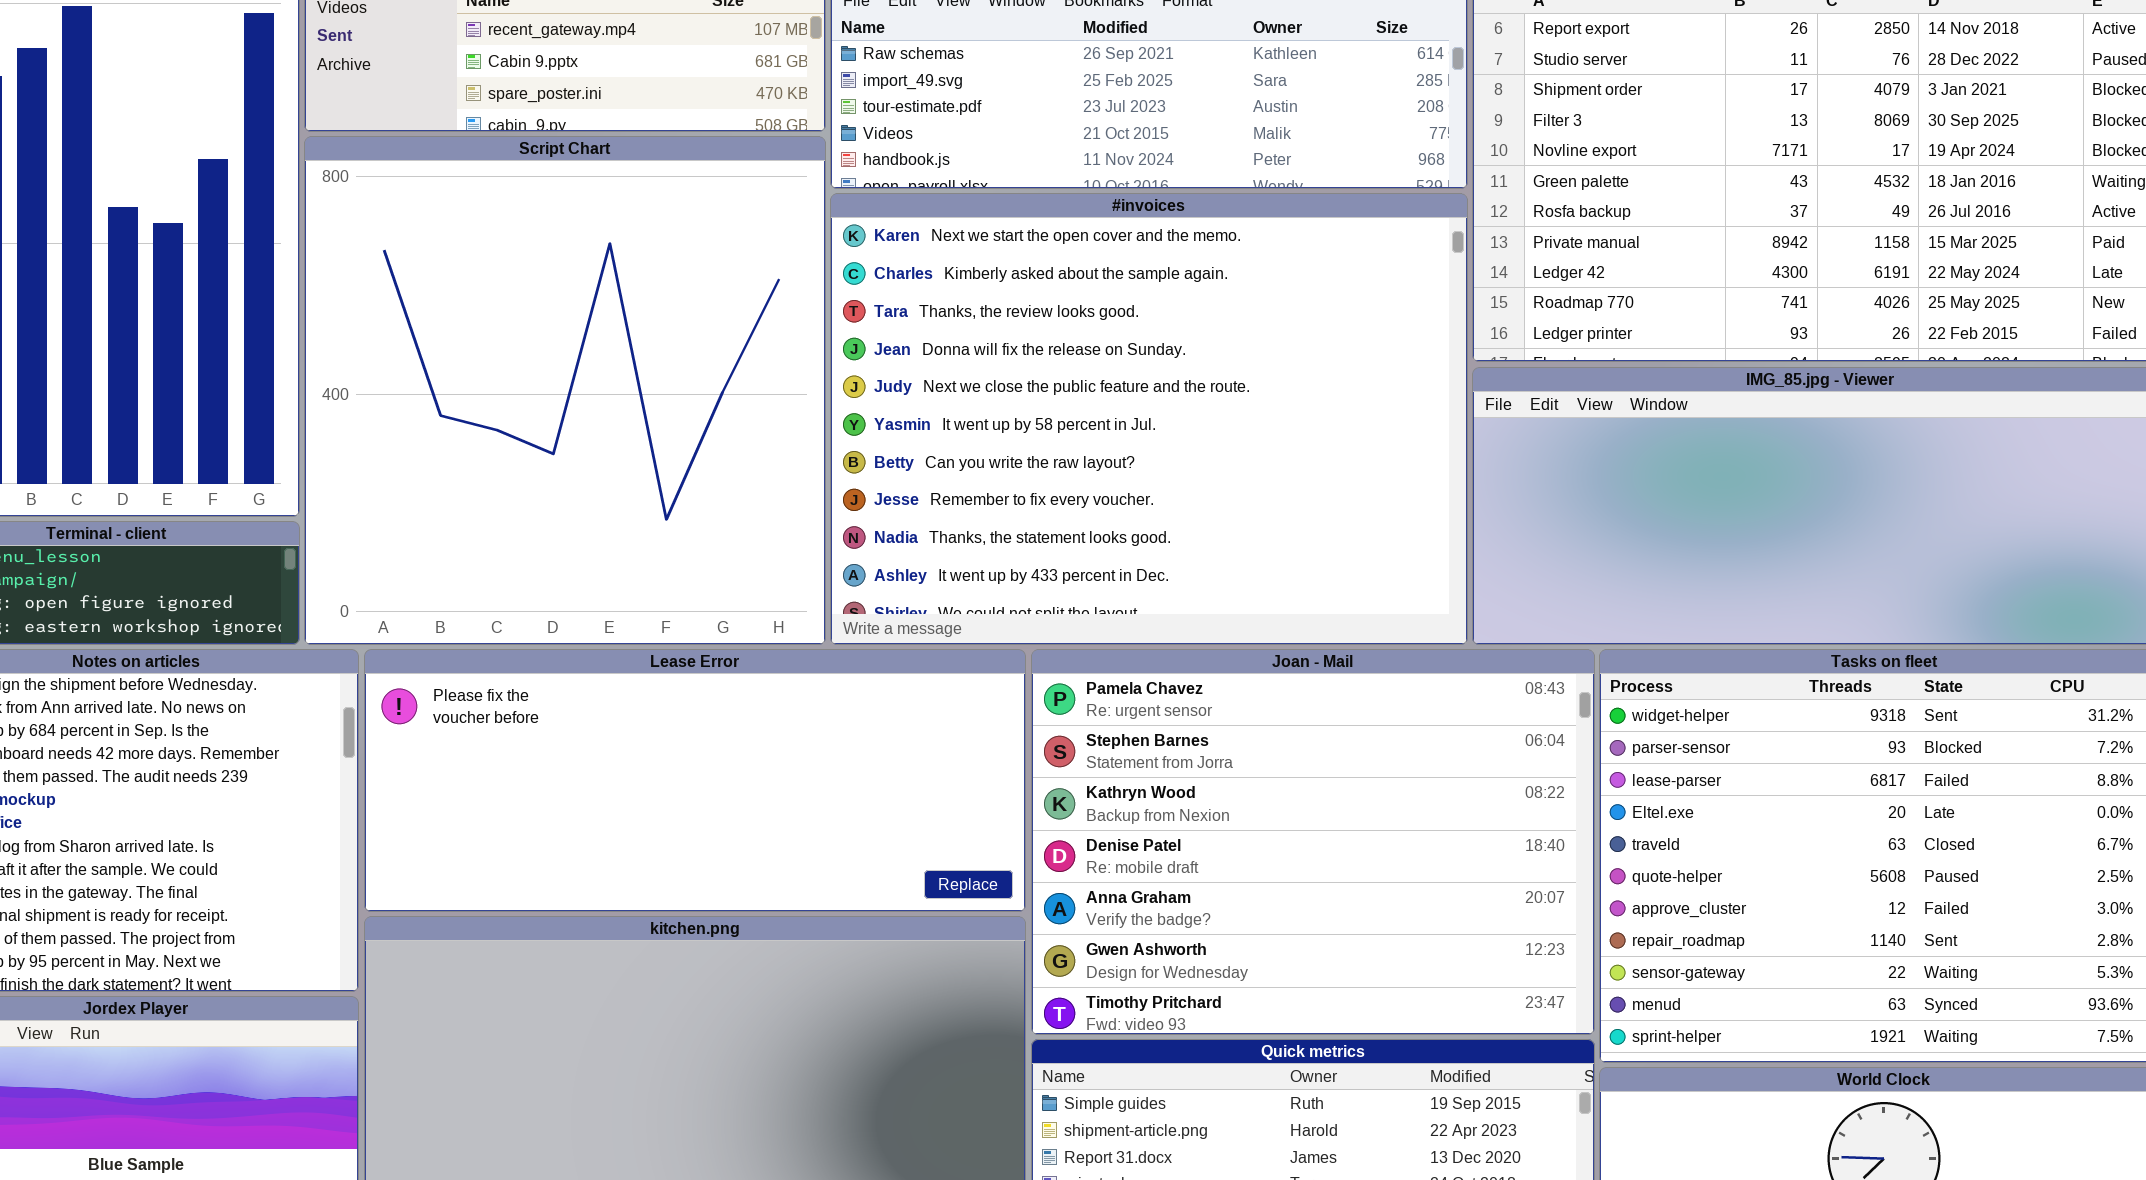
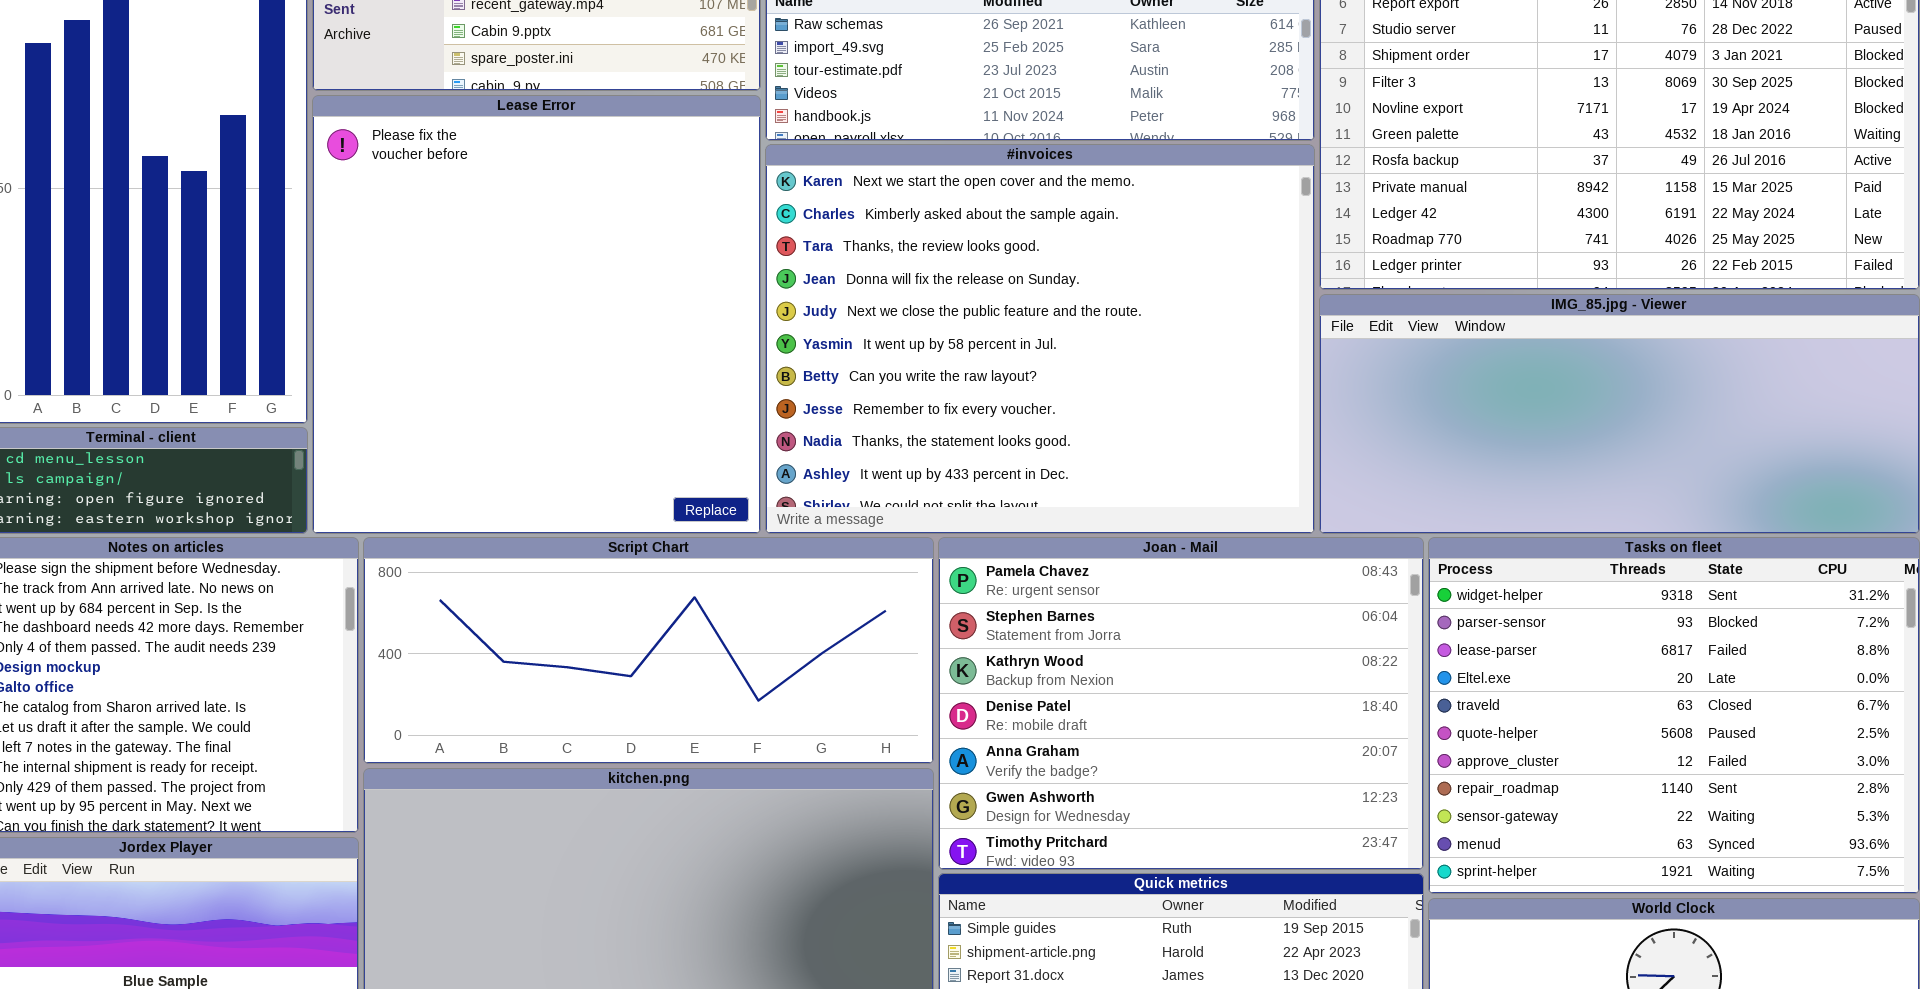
Script Chart: [304,136,826,645] -> [363,537,934,764], moved, resized
Lease Error: [364,649,1026,912] -> [312,95,761,534], moved, resized

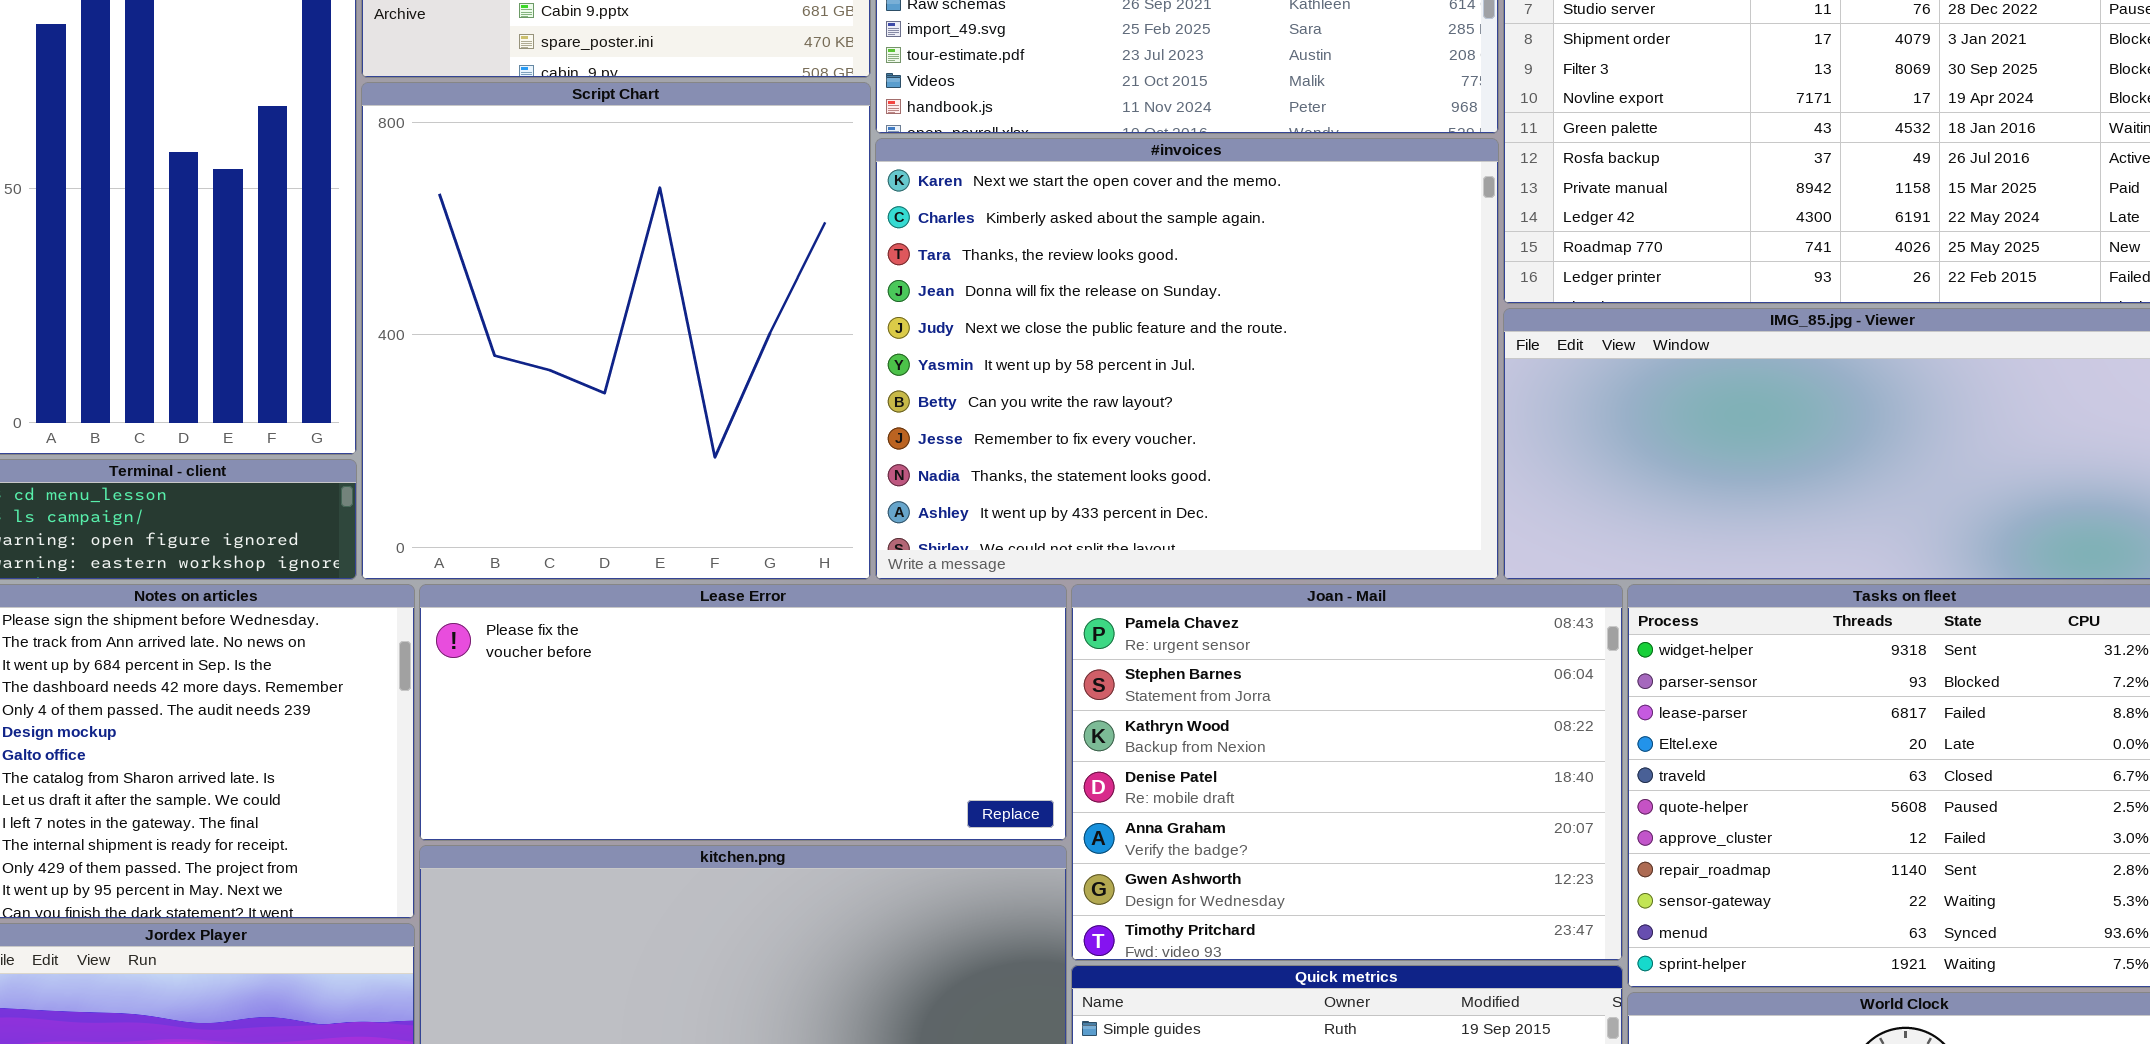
Lease Error: [312,95,761,534] -> [419,584,1067,841], moved, resized
Script Chart: [363,537,934,764] -> [361,82,871,580], moved, resized

